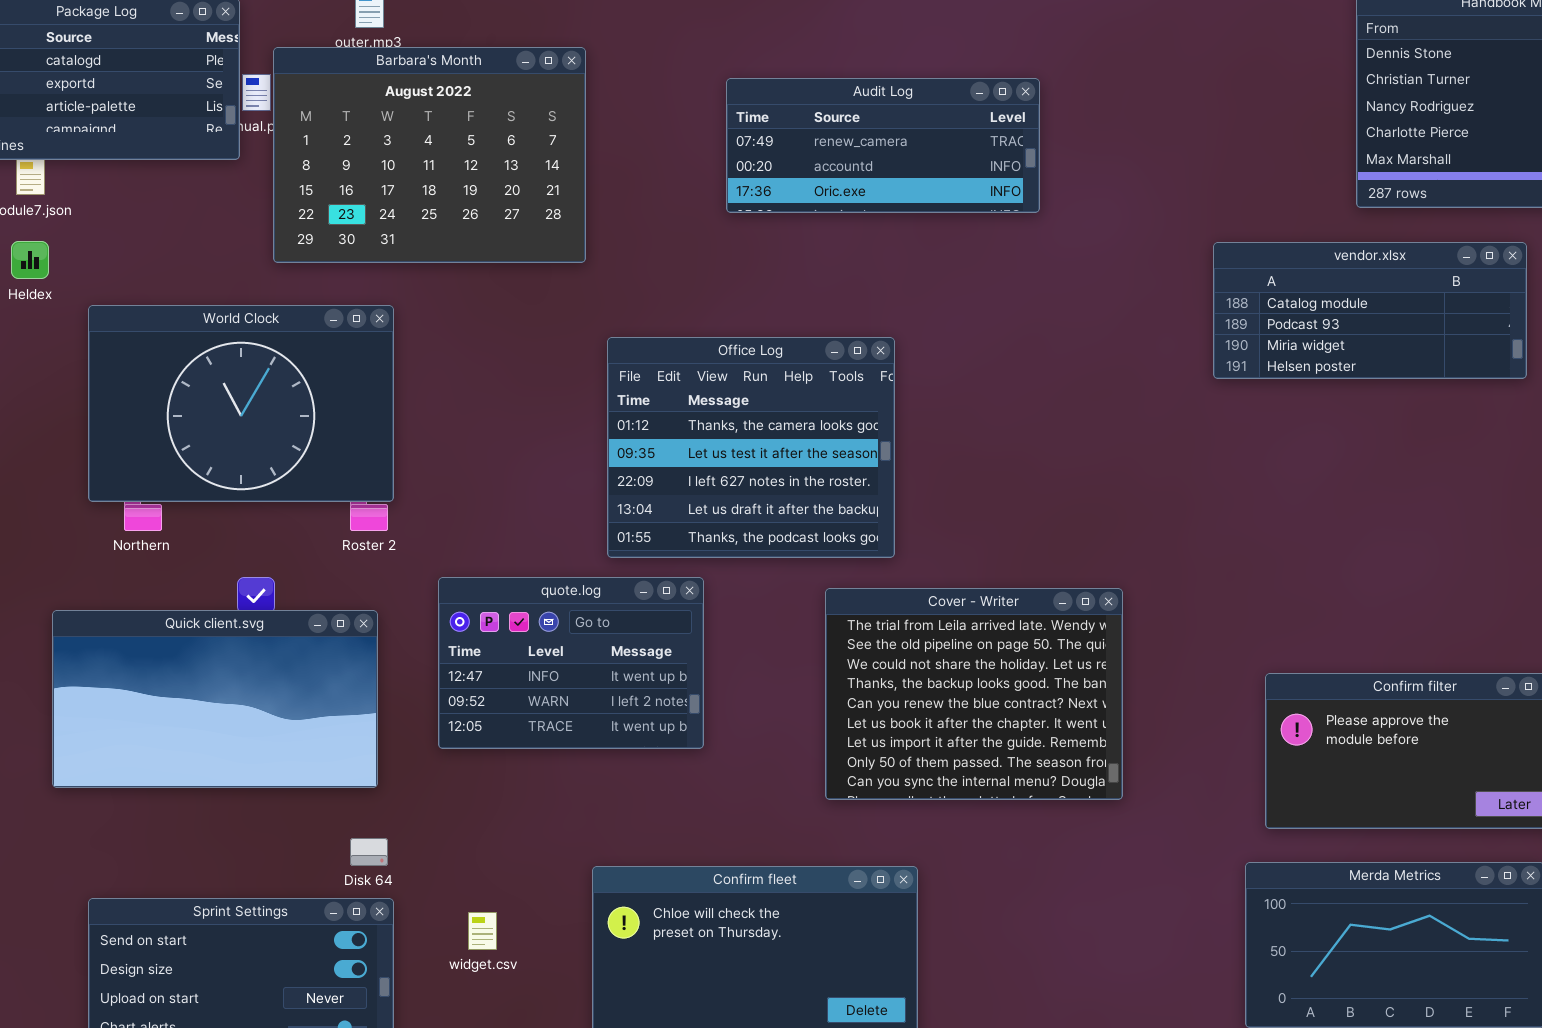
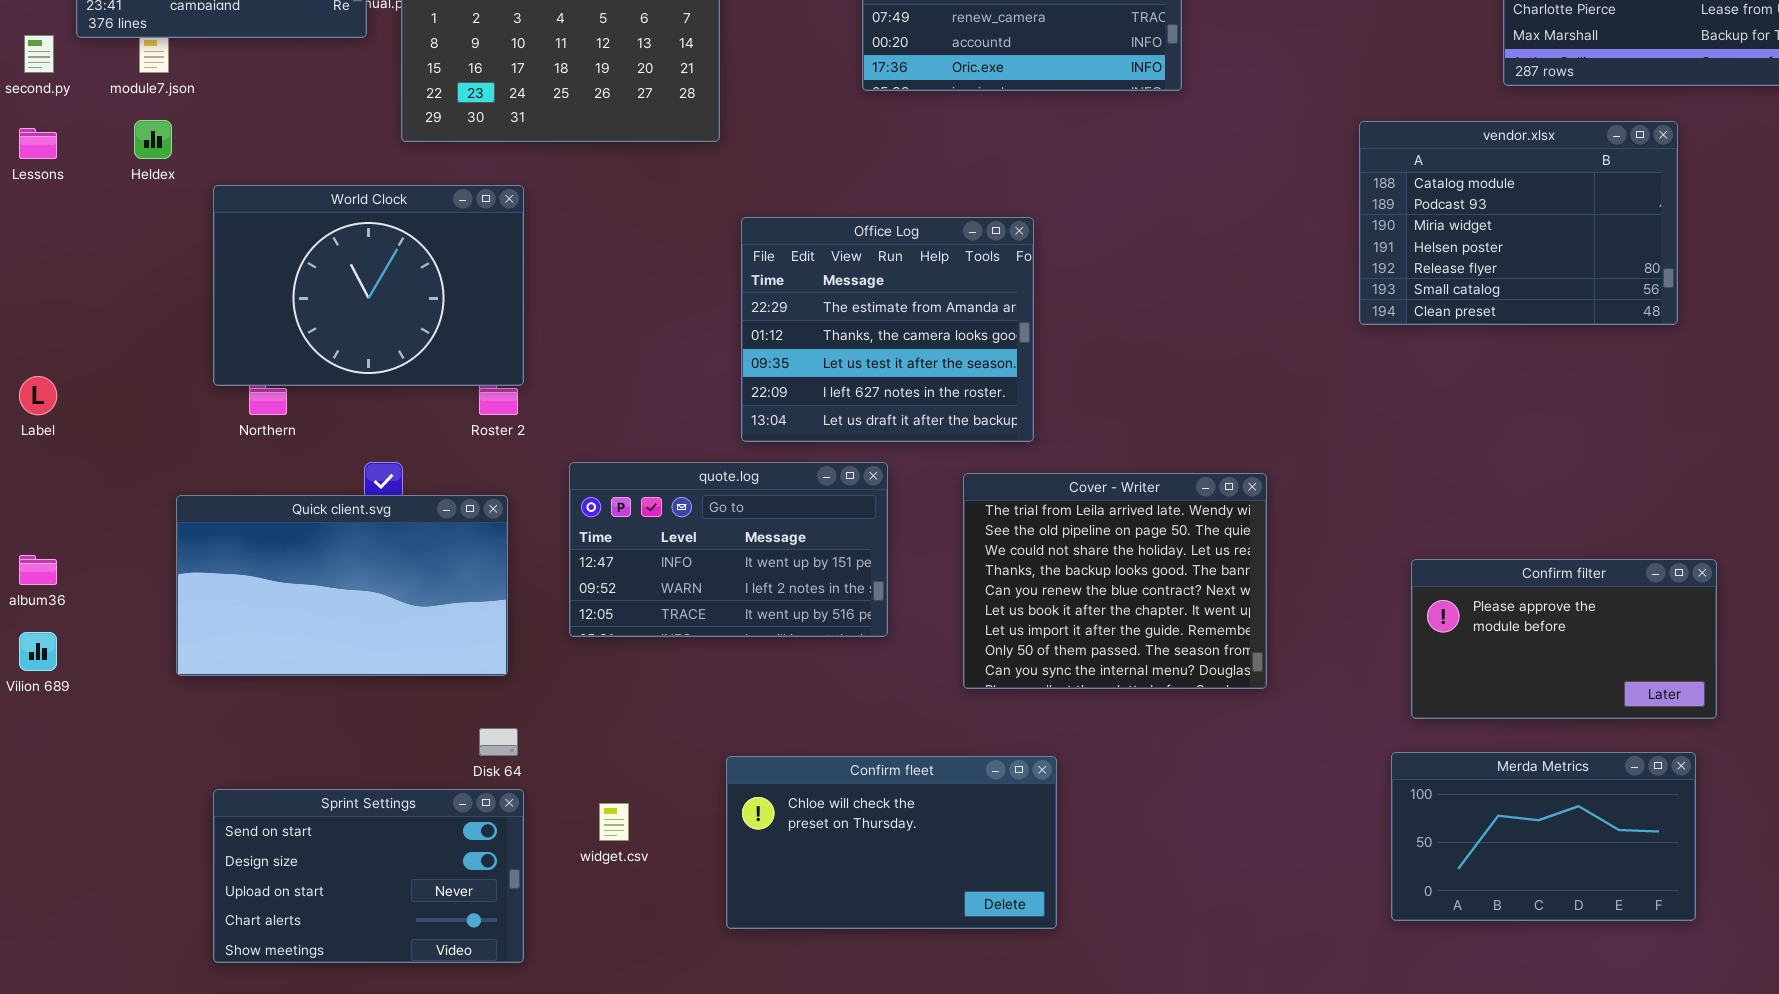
vendor.xlsx: [1213,242,1527,379] -> [1359,121,1678,325], resized
Office Log: [607,337,895,558] -> [741,217,1034,442], scrolled up 1 row
quote.log: [438,577,704,749] -> [569,462,888,637], resized

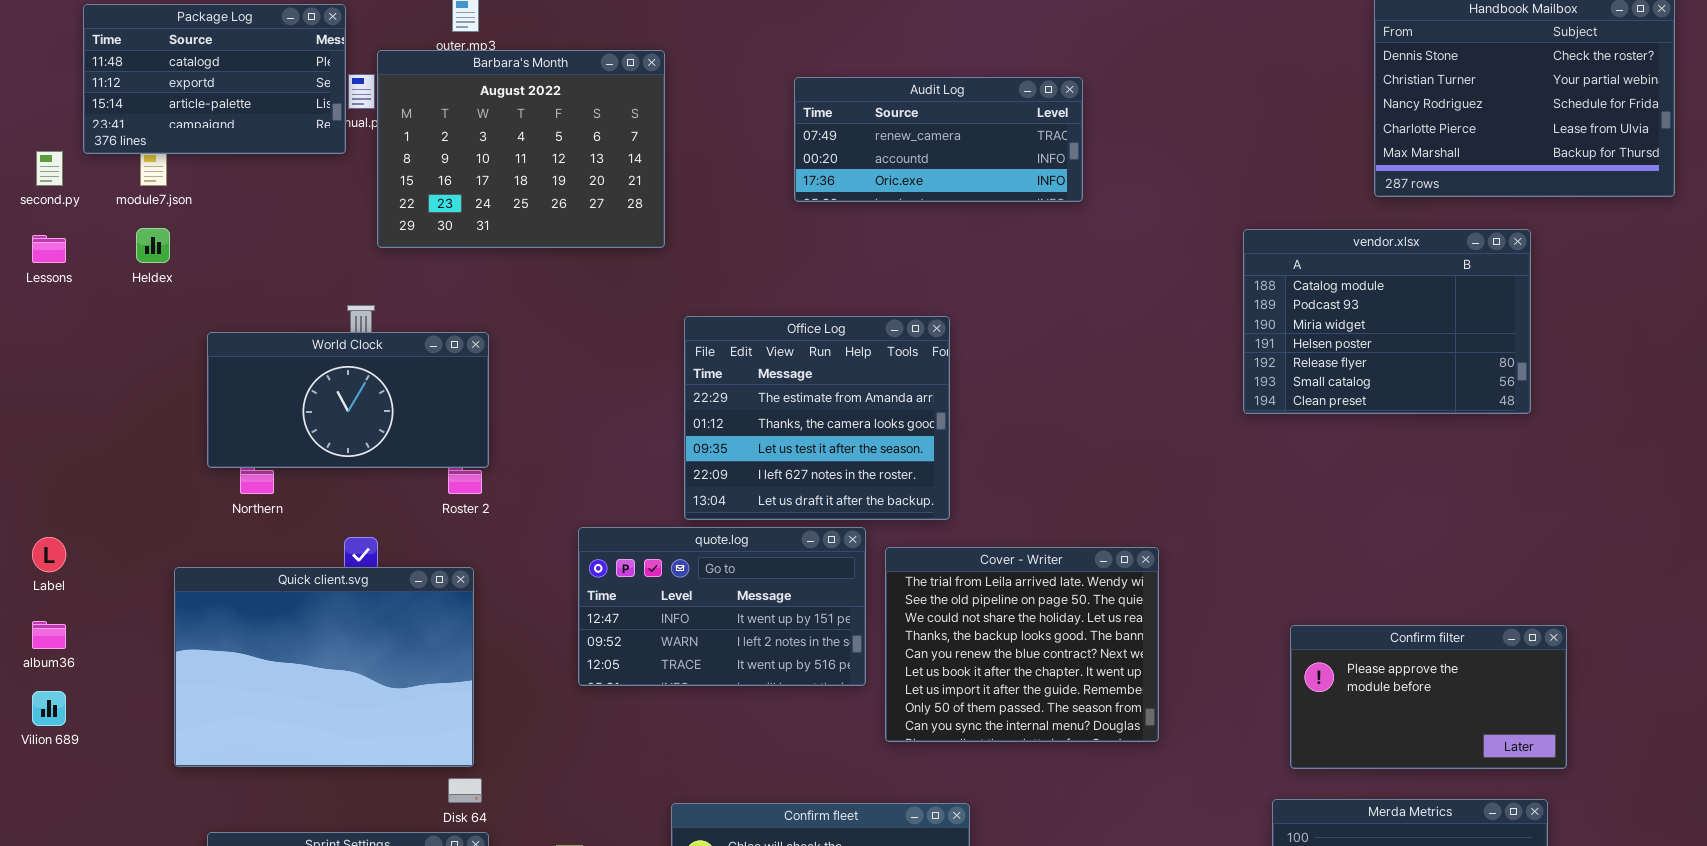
World Clock: [213,185,524,386] -> [207,332,489,468], resized
Label: [19,376,57,415] -> [32,537,66,572], moved
quote.log: [569,462,888,637] -> [578,527,866,686], moved
Quick client.svg: [176,495,508,676] -> [174,567,474,767], resized

